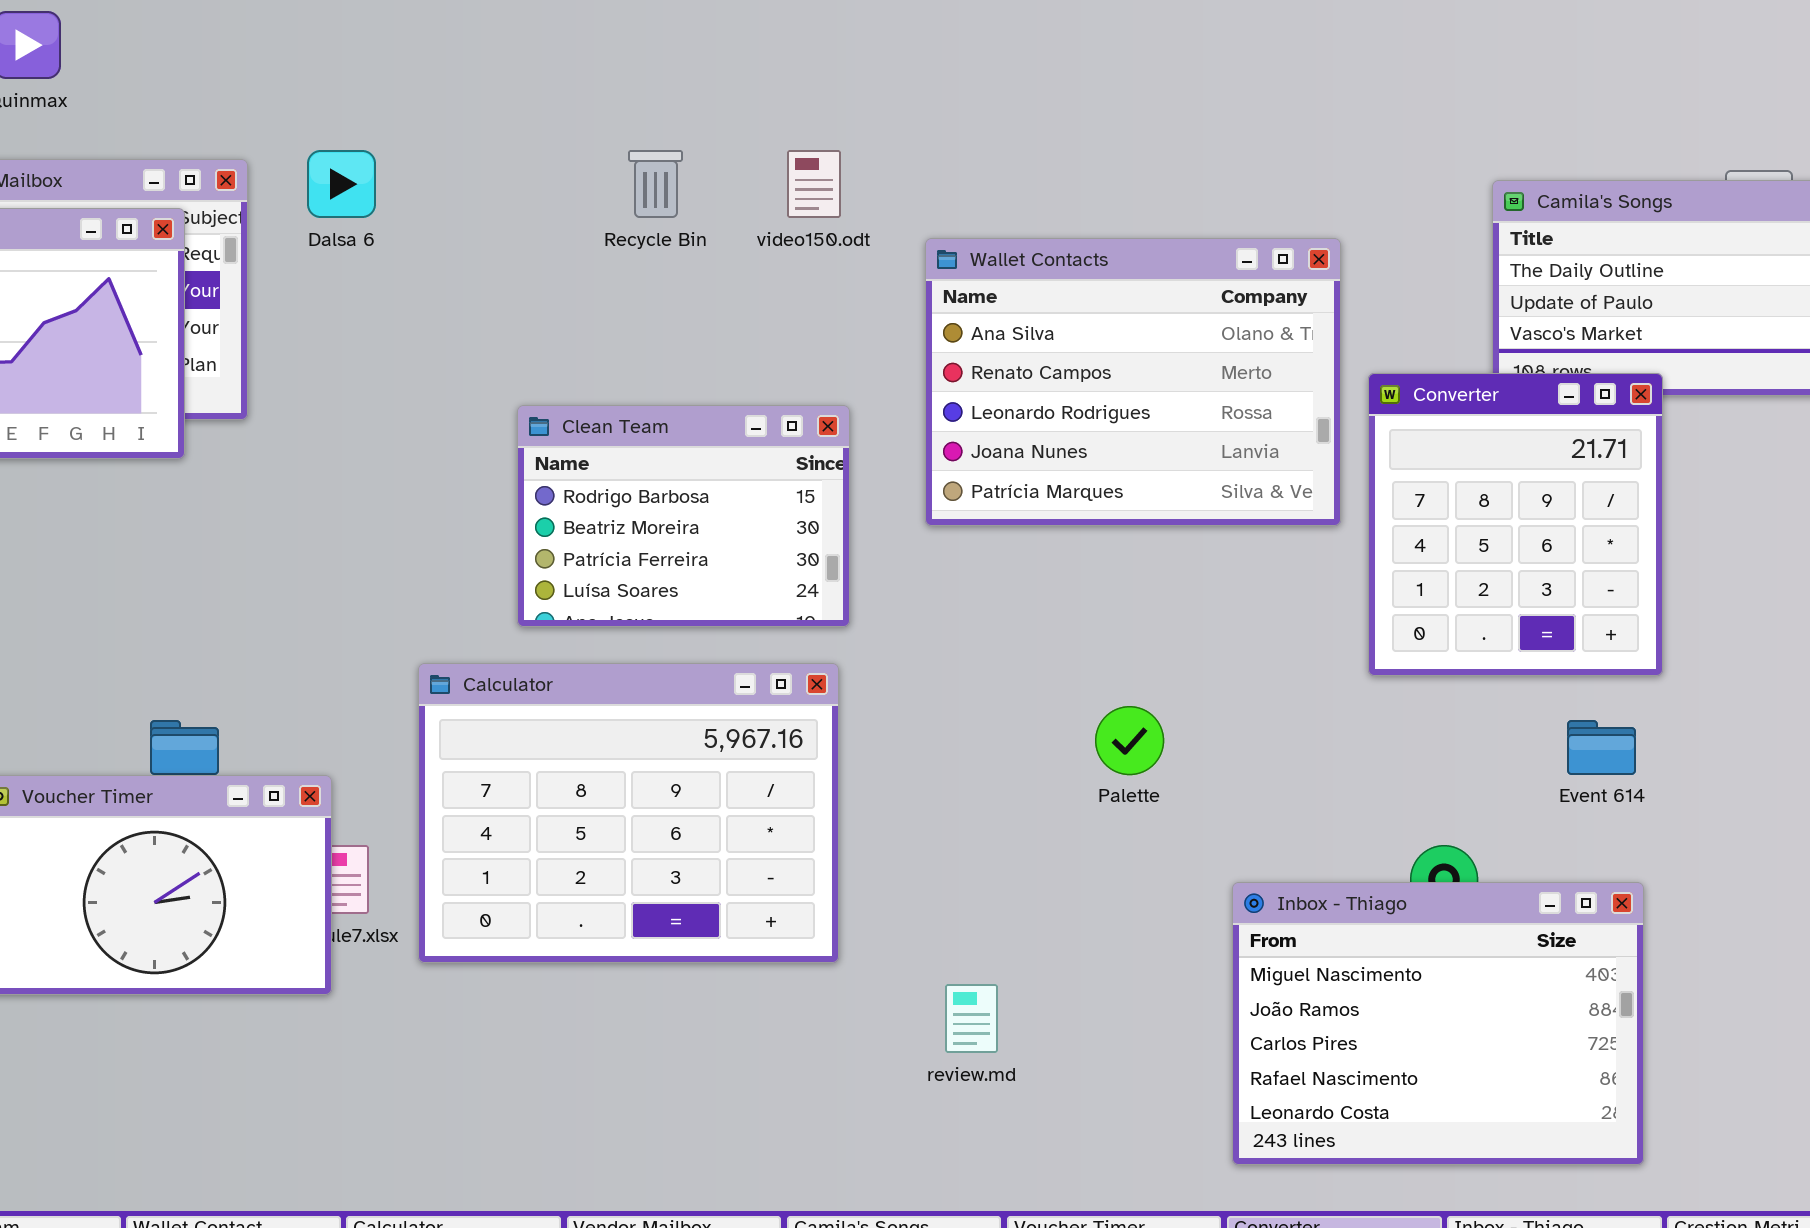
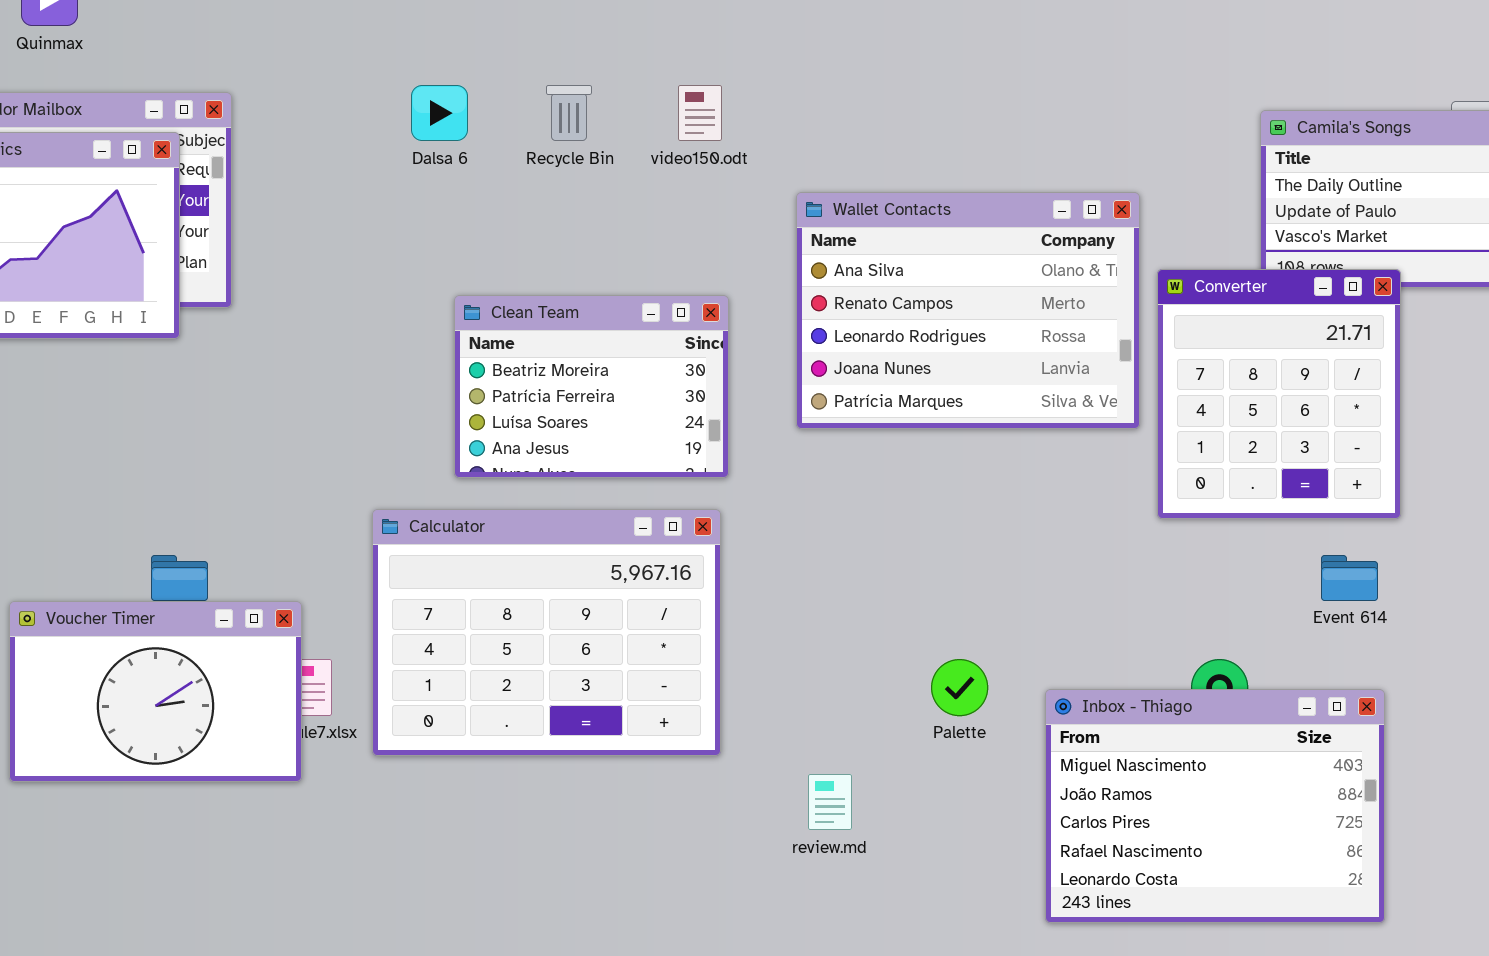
Dalsa 6: [307,150,376,218] -> [411,85,468,141], moved
Wallet Contacts: [925,238,1341,526] -> [796,192,1140,429], moved
Clean Team: [517,405,850,627] -> [454,295,729,478], scrolled down 1 row
Palette: [1095,706,1164,775] -> [931,659,988,716], moved

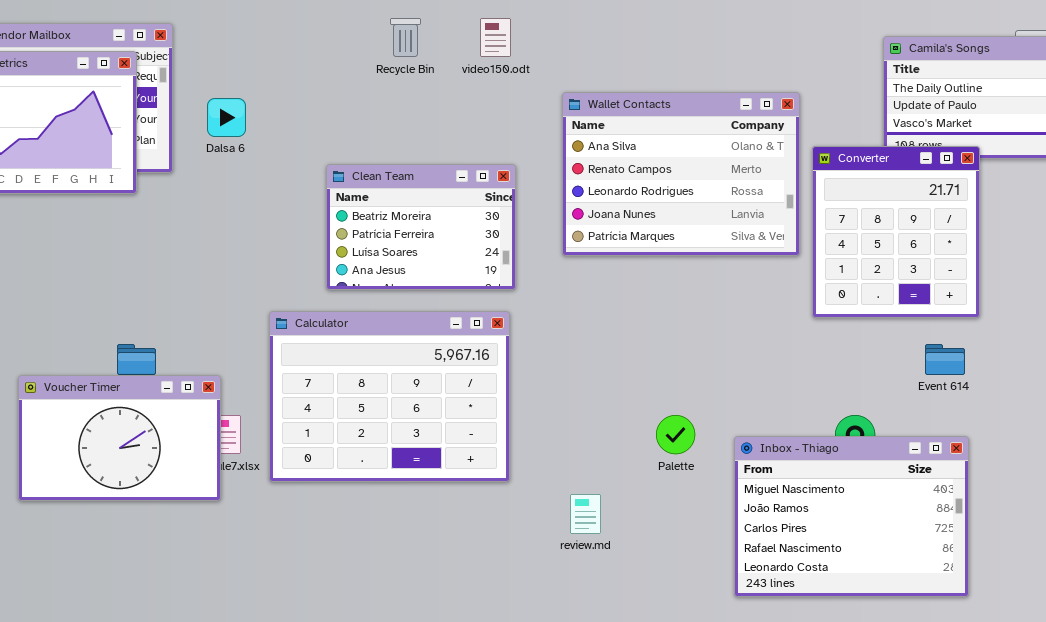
Dalsa 6: [411,85,468,141] -> [207,98,246,137], moved

